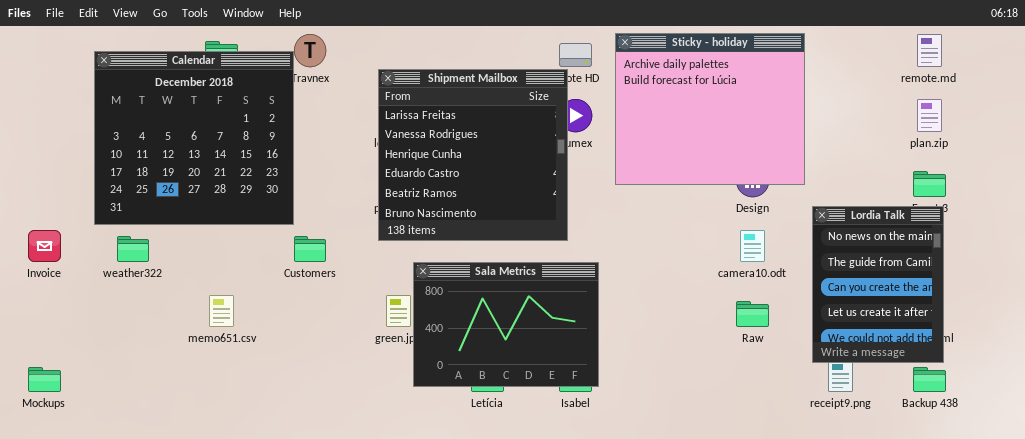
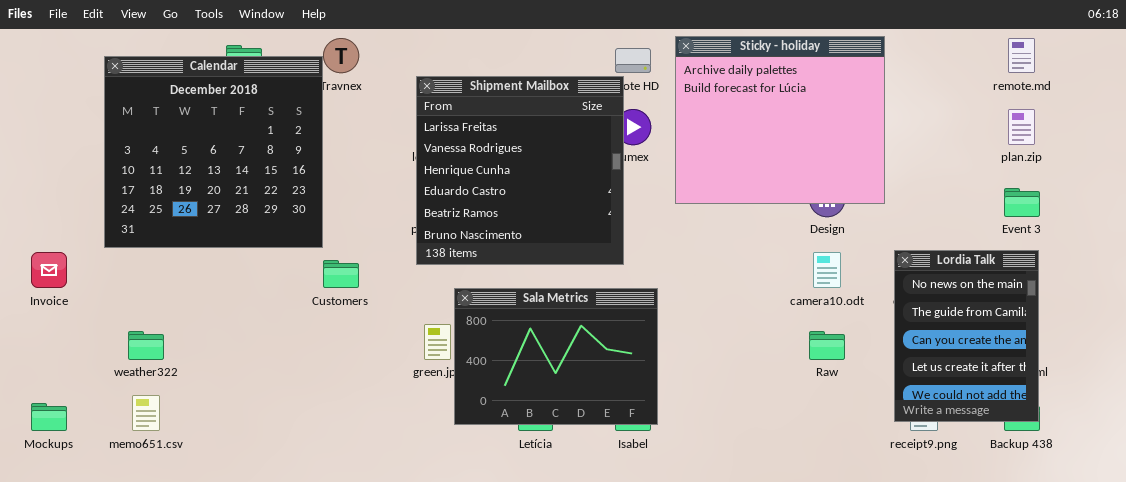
Lordia Talk: [812,206,944,363] -> [894,250,1039,422], moved
weather322: [117,236,149,262] -> [128,331,164,360], moved
memo651.csv: [209,295,234,327] -> [132,395,160,431], moved

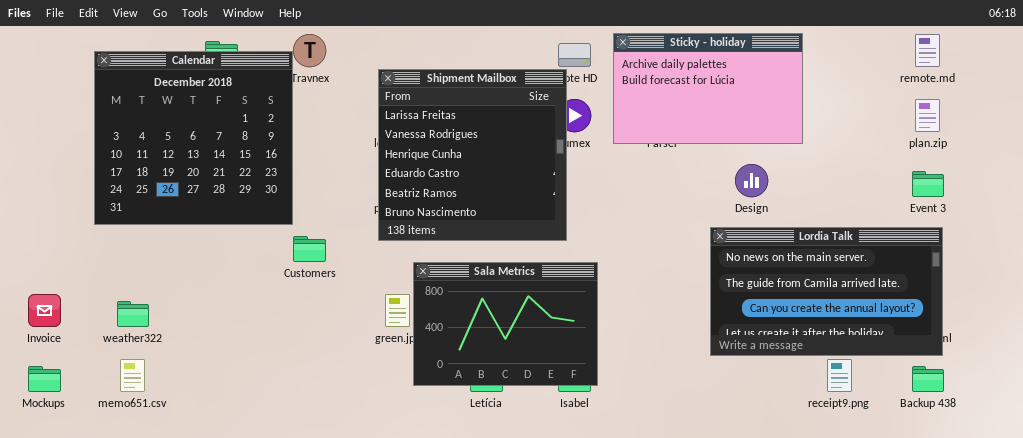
Sticky - holiday: [675,36,885,204] -> [613,33,803,144], resized
Lordia Talk: [894,250,1039,422] -> [710,227,943,356], resized
Invoice: [31,252,67,288] -> [28,294,61,327], moved

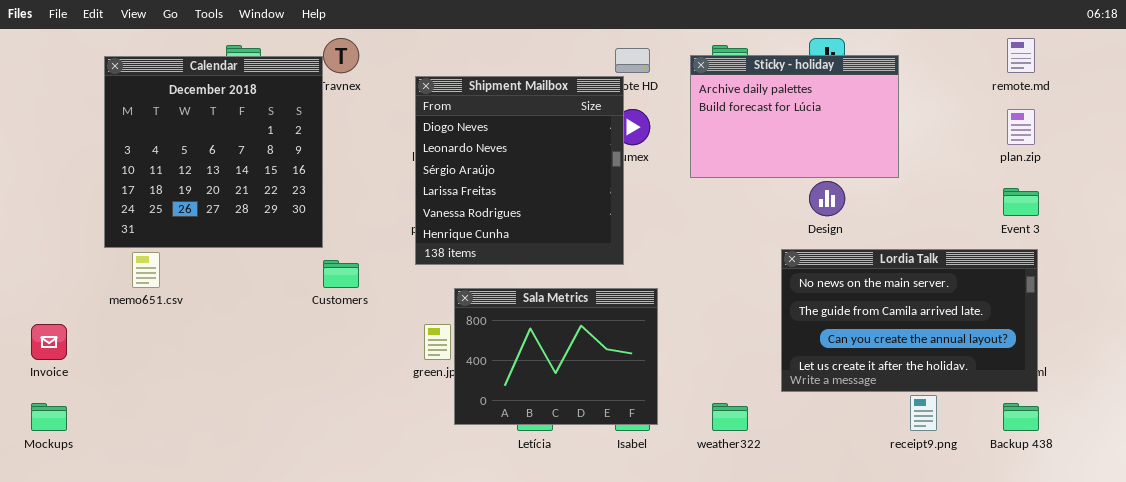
Sticky - holiday: [613,33,803,144] -> [690,55,899,178], moved
Shipment Mailbox: [378,69,567,241] -> [415,76,624,265], scrolled up 3 rows
weather322: [117,301,149,327] -> [712,403,748,431], moved
memo651.csv: [120,359,145,392] -> [132,252,160,288], moved

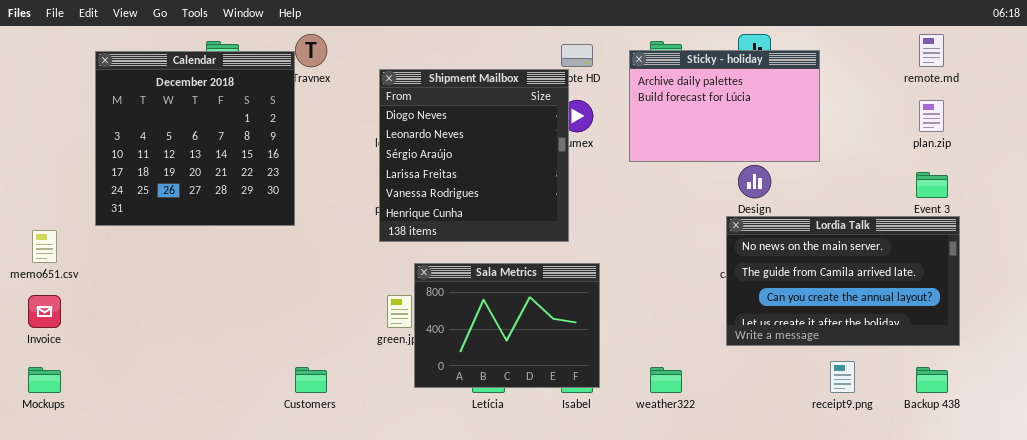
Lordia Talk: [781,249,1038,392] -> [726,216,960,346], moved
memo651.csv: [132,252,160,288] -> [32,230,57,263], moved
Customers: [323,260,359,288] -> [295,367,327,393], moved

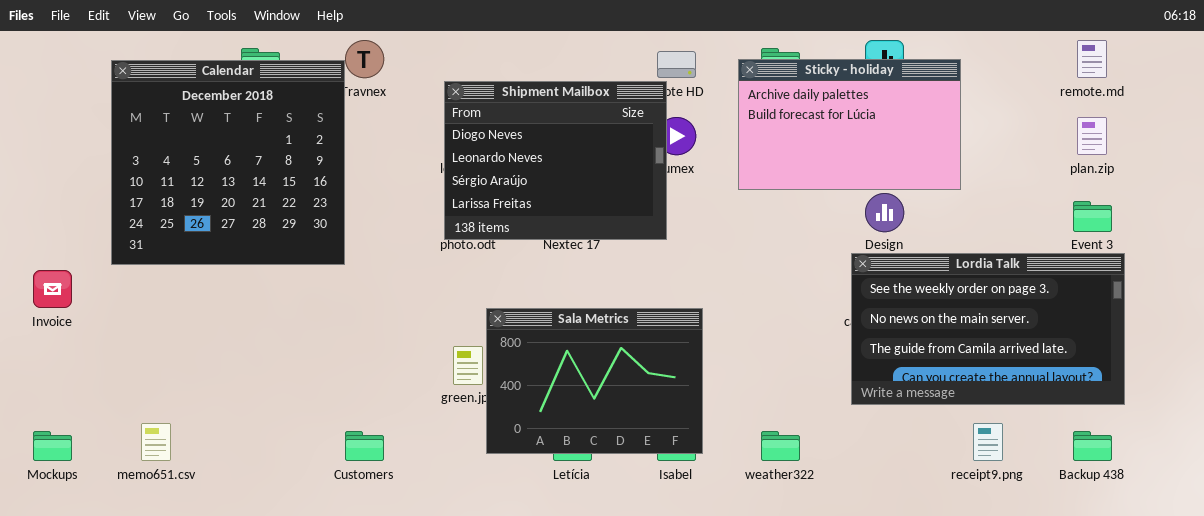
Shipment Mailbox: [379,69,569,242] -> [444,81,667,240], resized
Lordia Talk: [726,216,960,346] -> [851,253,1125,405], scrolled up 1 row
memo651.csv: [32,230,57,263] -> [141,423,171,461], moved
Invoice: [28,295,61,328] -> [33,270,72,308], moved

